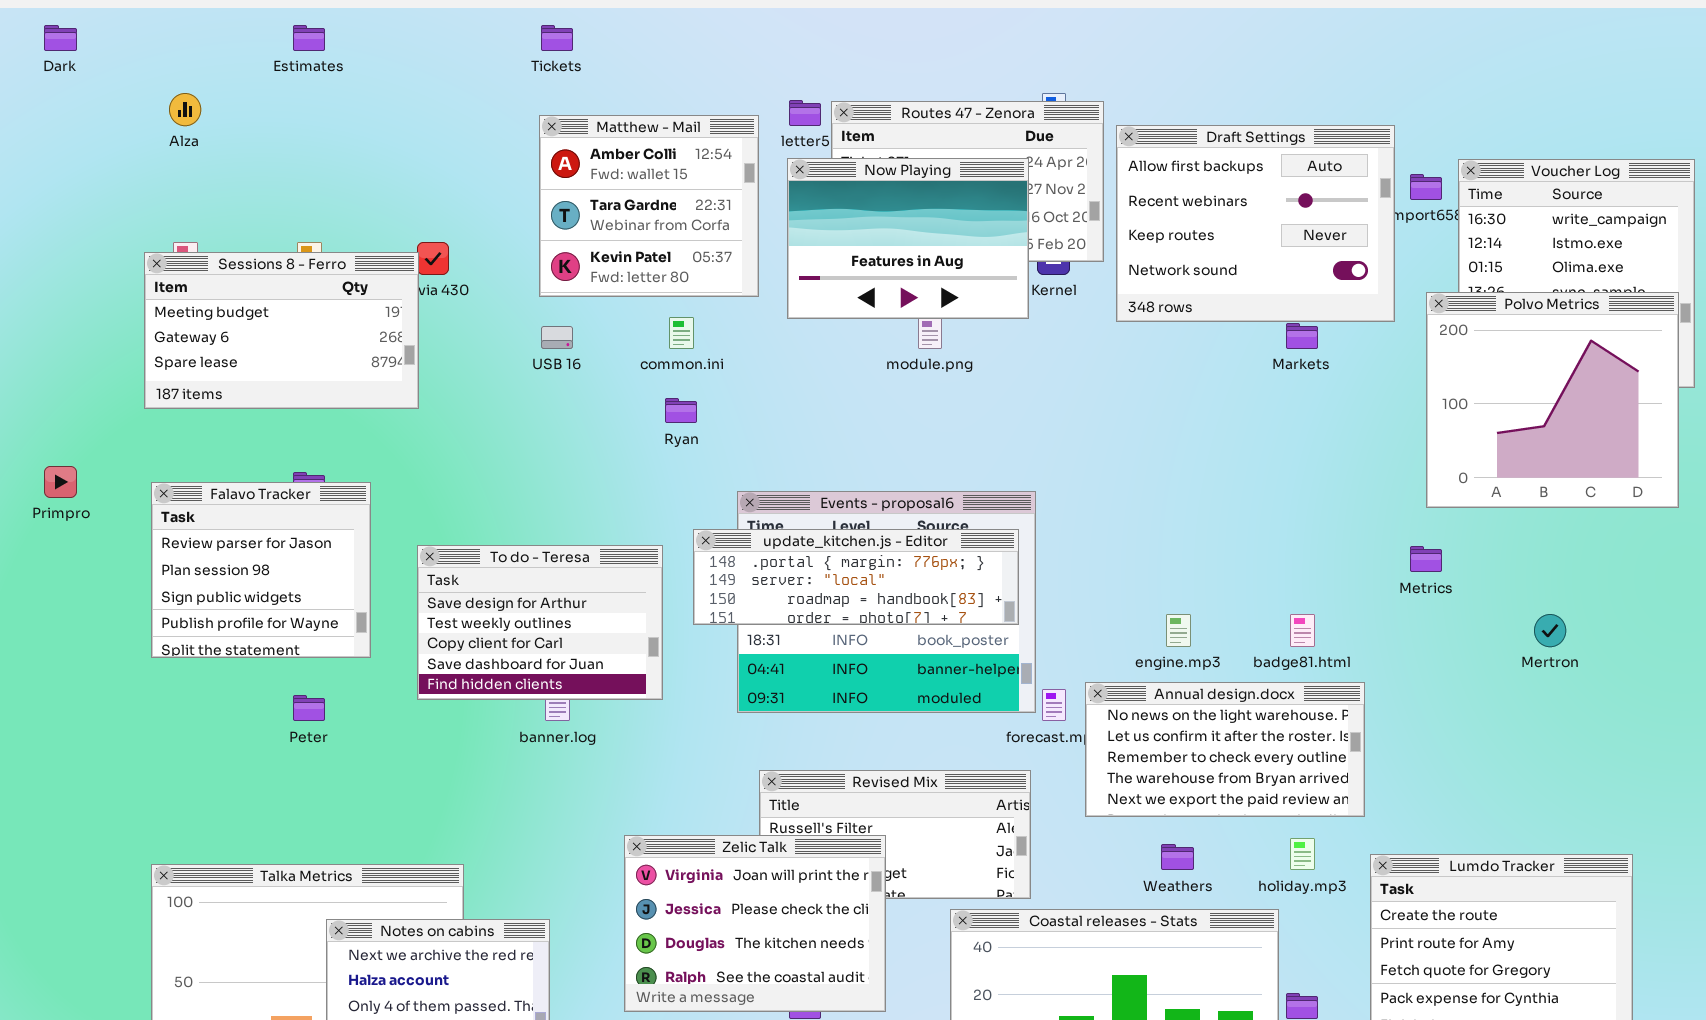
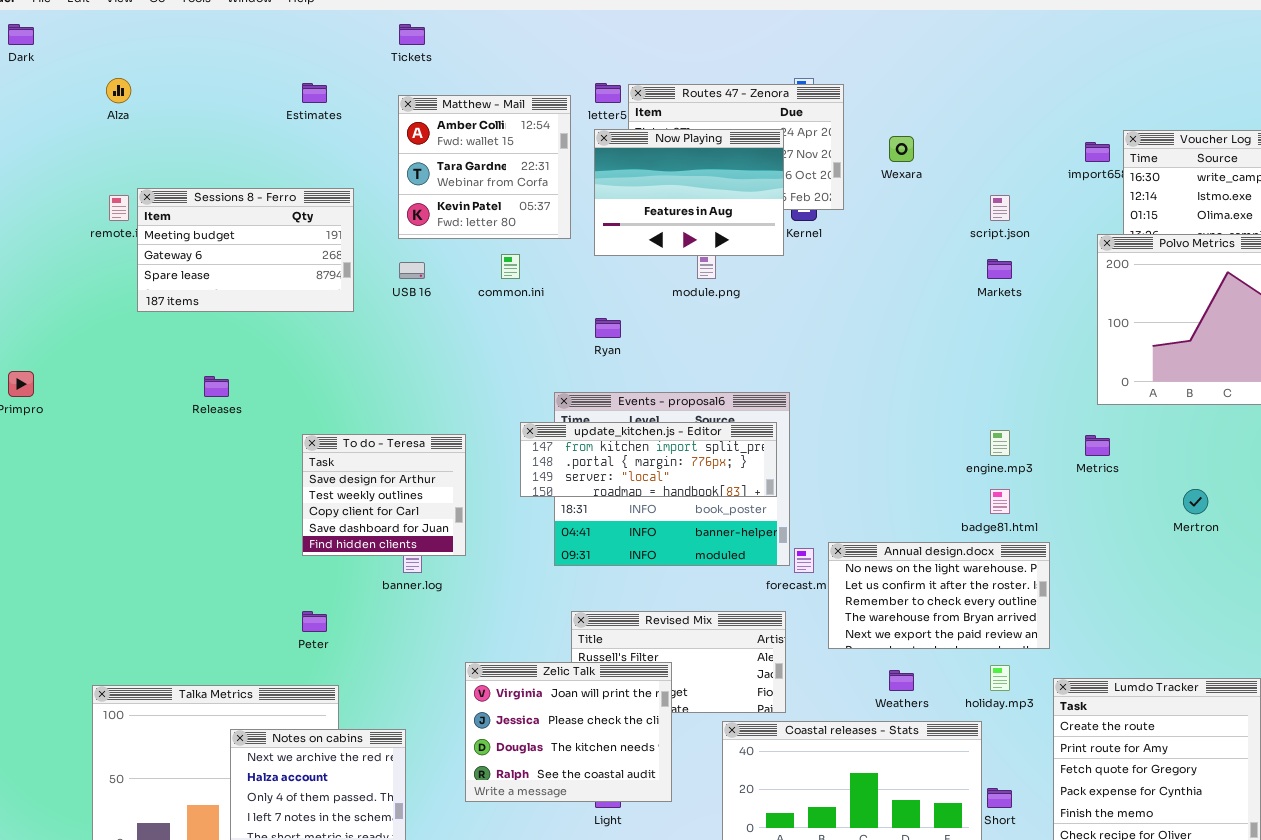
Estimates: [293,25,325,51] -> [302,83,327,103], moved
Draft Settings: [1116,125,1395,322] -> none, closed
Sessions 8 - Ferro: [144,252,419,409] -> [137,188,354,312], moved
Ryan: [665,398,697,423] -> [595,318,621,338], moved
Falavo Tracker: [151,482,371,658] -> none, closed
update_kitchen.js - Editor: [693,529,1019,625] -> [520,422,777,497], scrolled up 1 row
To do - Teresa: [417,545,663,700] -> [302,434,466,556], resized
engine.mp3: [1166,614,1191,647] -> [990,430,1010,456], moved
Peter: [293,695,325,721] -> [302,611,327,632], moved

